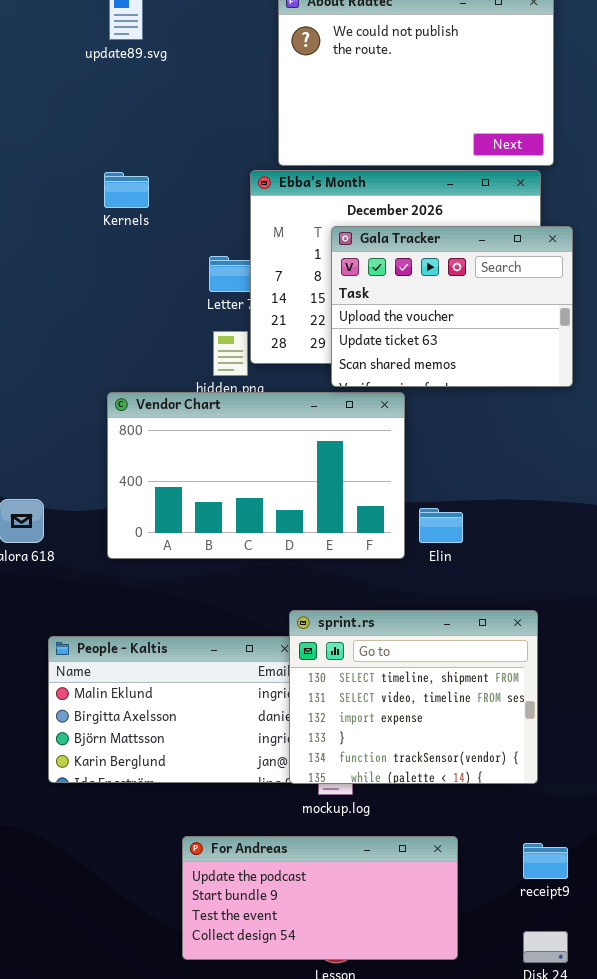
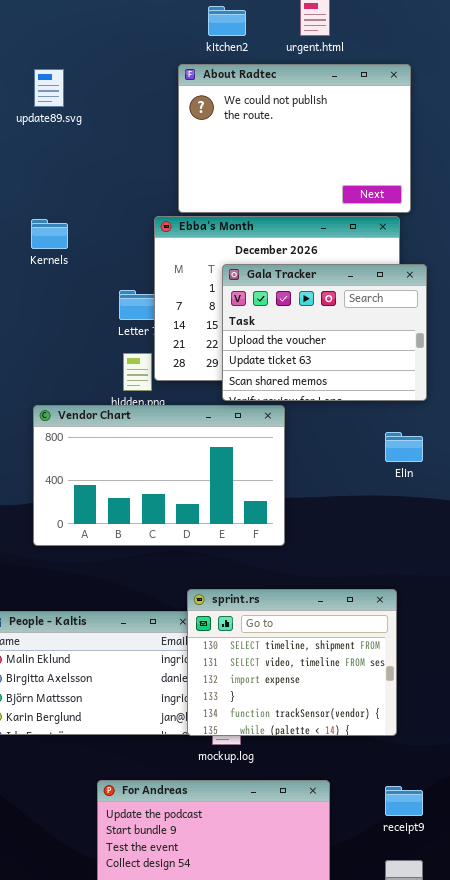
Elin: [419,508,463,543] -> [385,432,423,462], moved

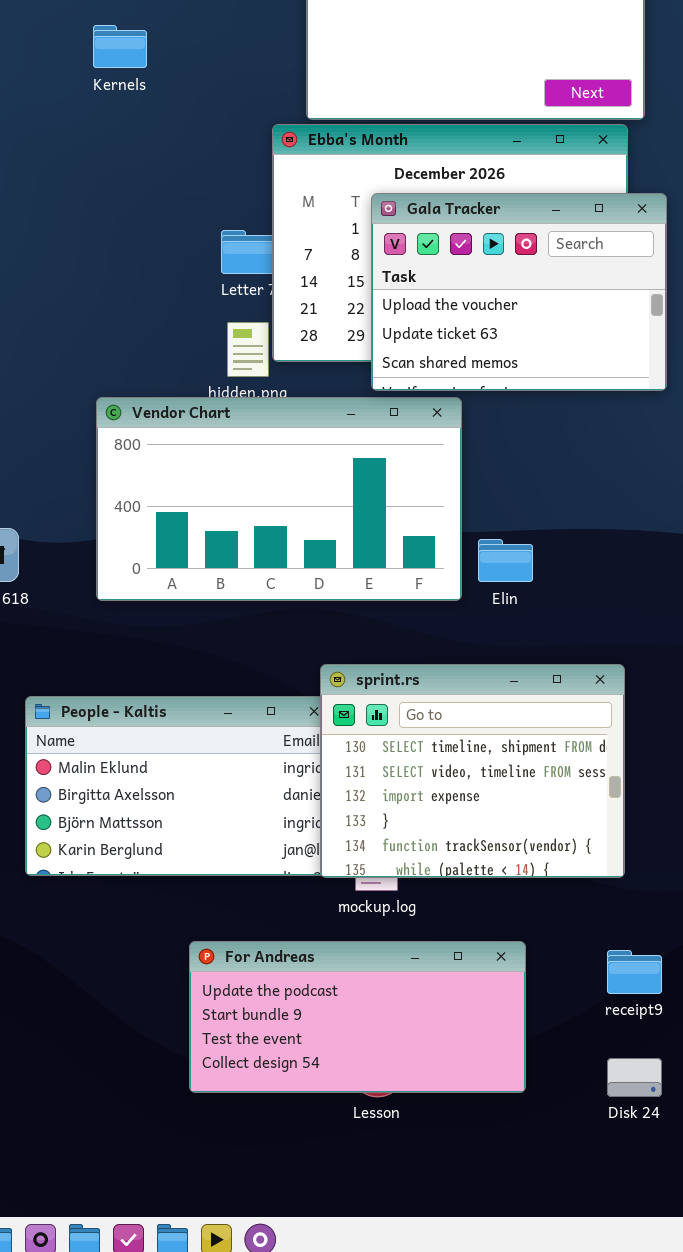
Kernels: [31,219,68,249] -> [93,25,147,68], moved
Elin: [385,432,423,462] -> [478,539,533,582], moved

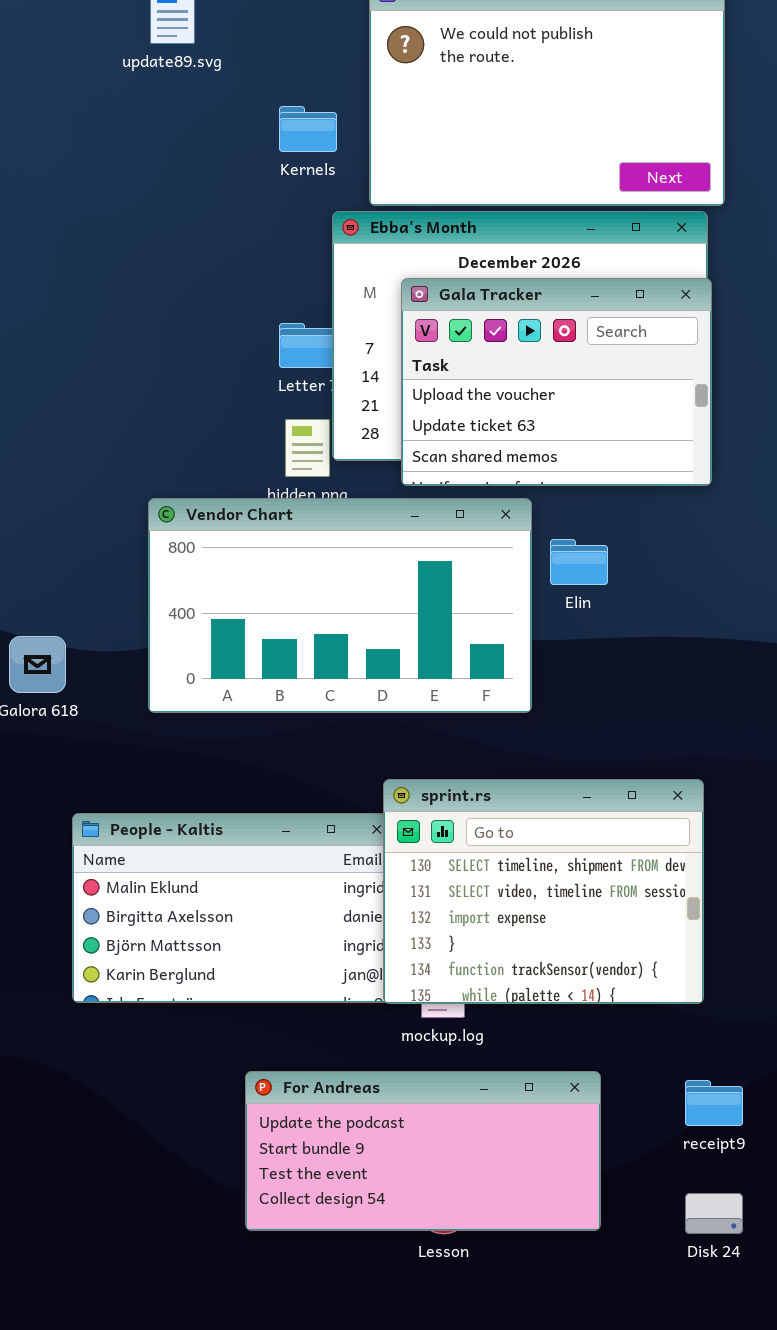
Kernels: [93,25,147,68] -> [279,106,337,152], moved
Gala Tracker: [371,193,667,391] -> [401,278,712,486], moved
Elin: [478,539,533,582] -> [550,539,608,585], moved

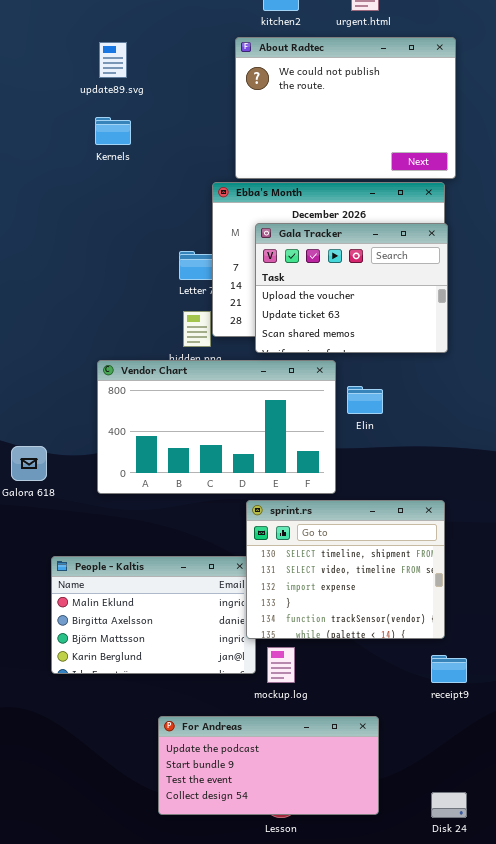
Kernels: [279,106,337,152] -> [95,117,131,145], moved
sprint.rs: [383,779,704,1004] -> [246,500,445,639], moved
receipt9: [685,1080,743,1126] -> [431,655,467,683], moved

